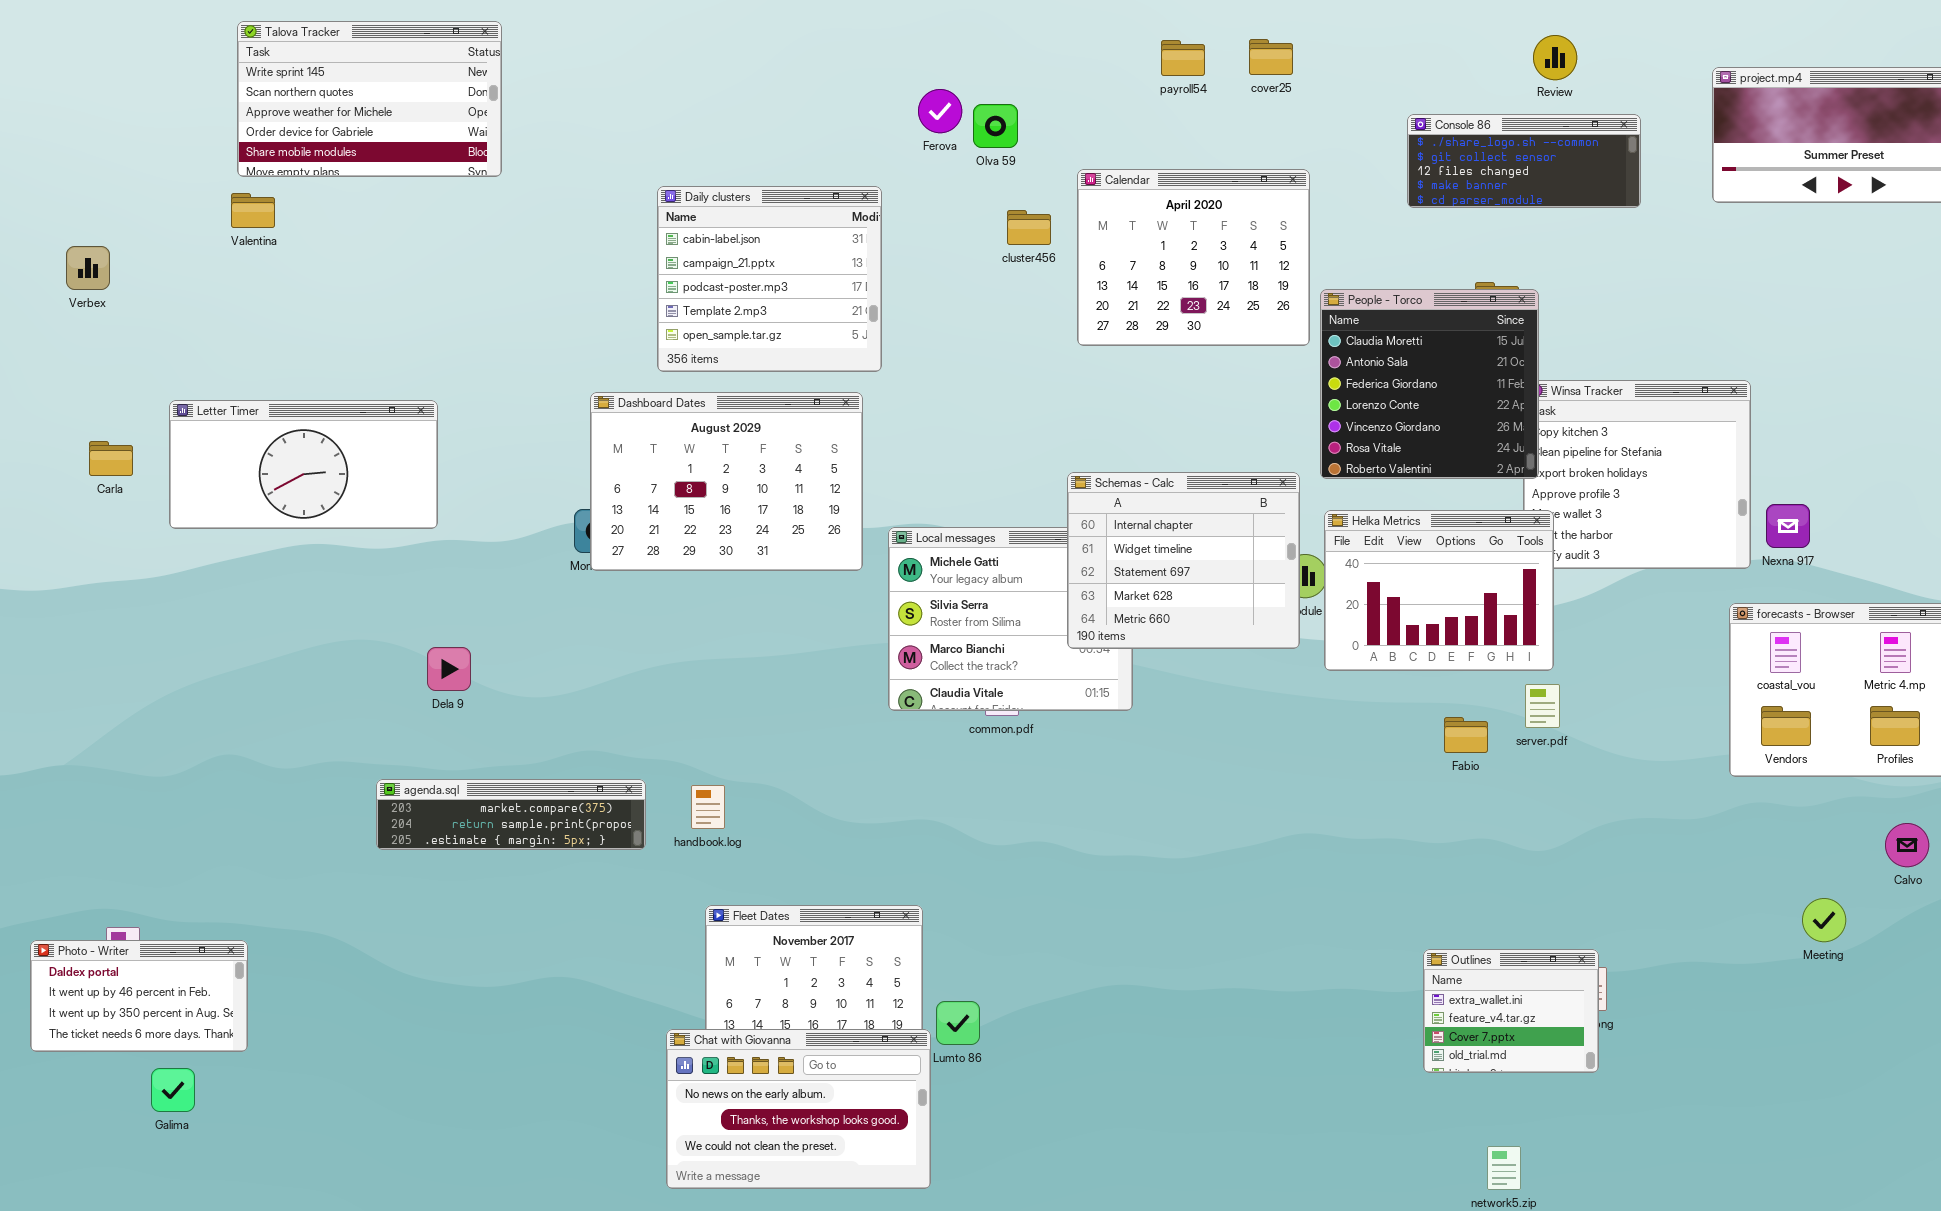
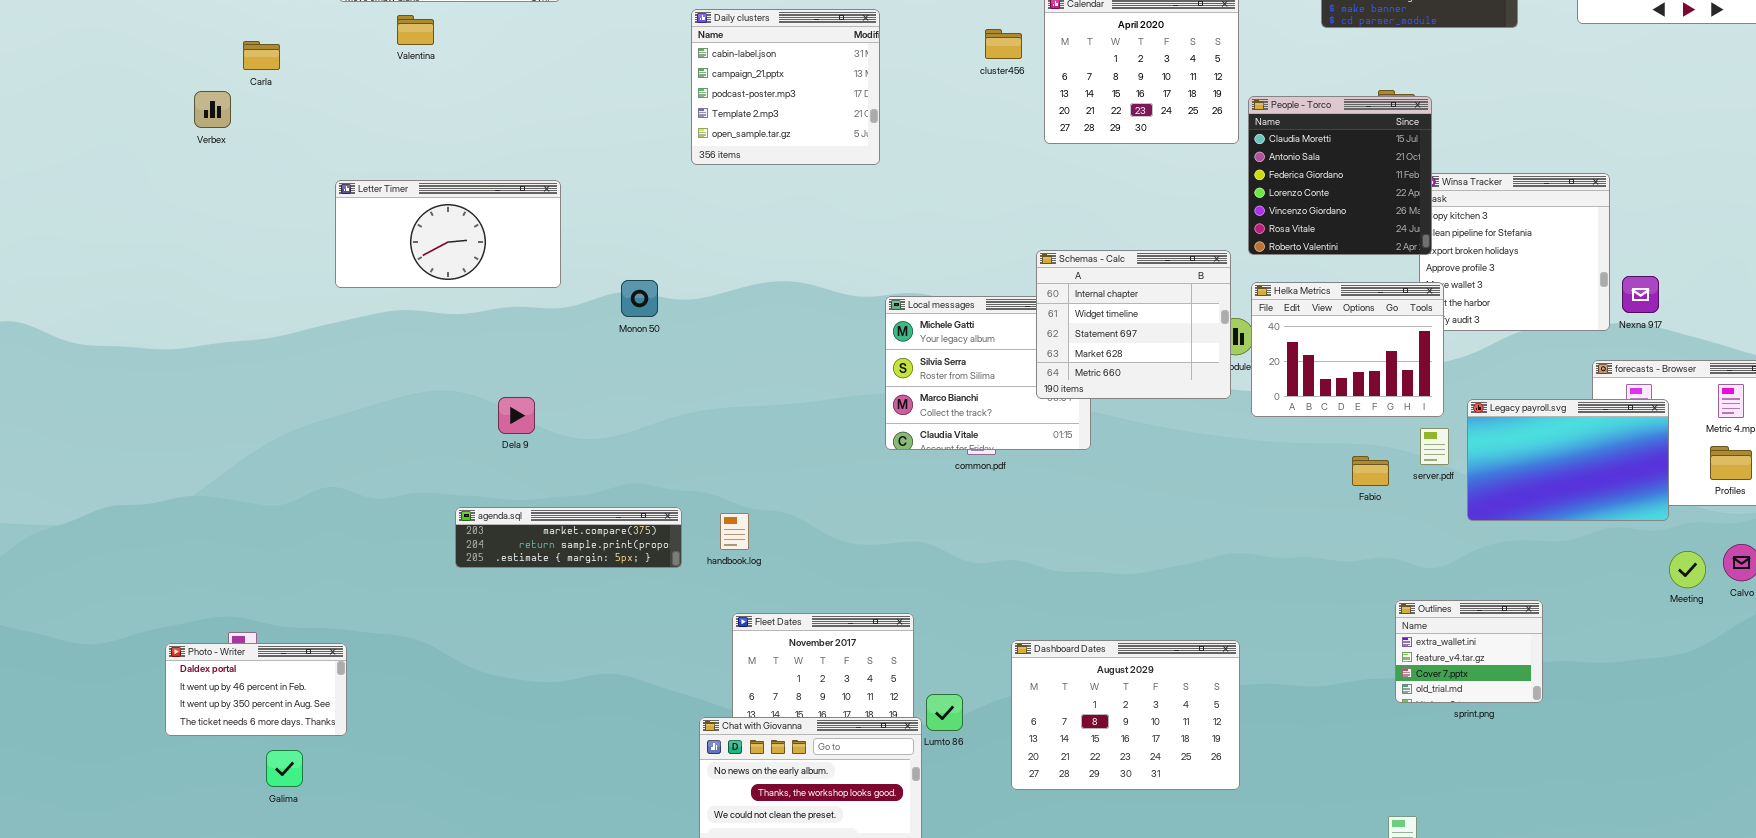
Valentina: [231,193,275,228] -> [397,15,434,45], moved
Verbex: [66,246,110,290] -> [194,91,231,128], moved
Dashboard Dates: [590,392,863,571] -> [1011,640,1240,790], moved
Letter Timer: [169,400,438,529] -> [335,180,561,288], moved
Carla: [89,441,133,476] -> [243,41,280,70], moved
Legacy payroll.svg: none -> [1467,399,1669,521], opened
Meeting: [1802,898,1846,942] -> [1669,551,1706,588], moved
Outlines: [1423,949,1599,1073] -> [1395,600,1543,703], moved

